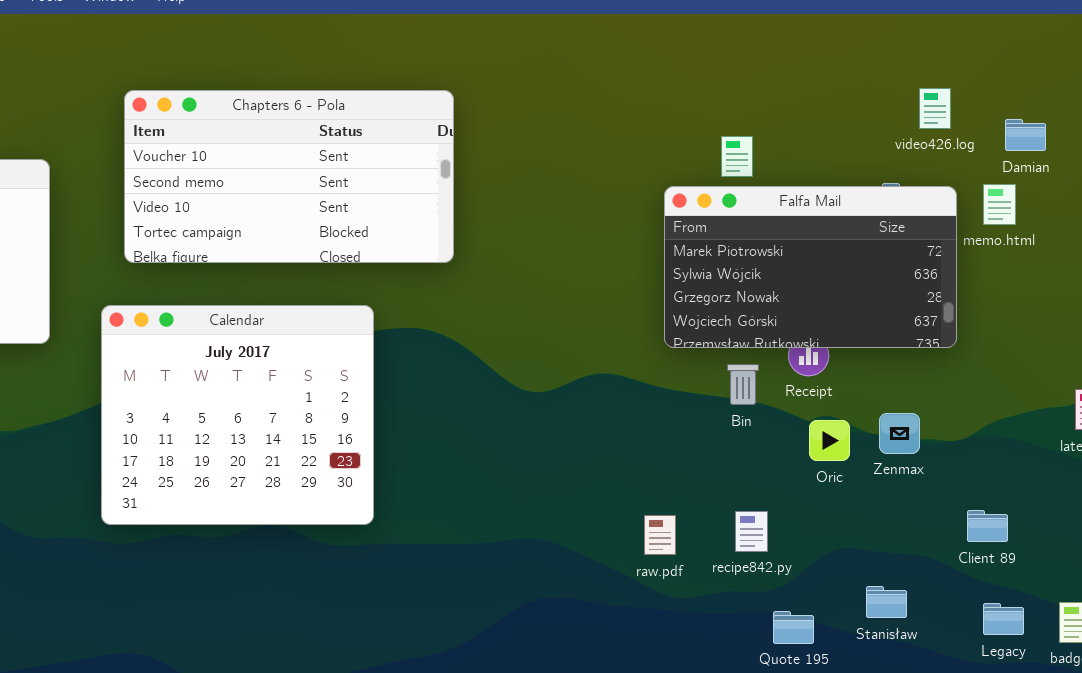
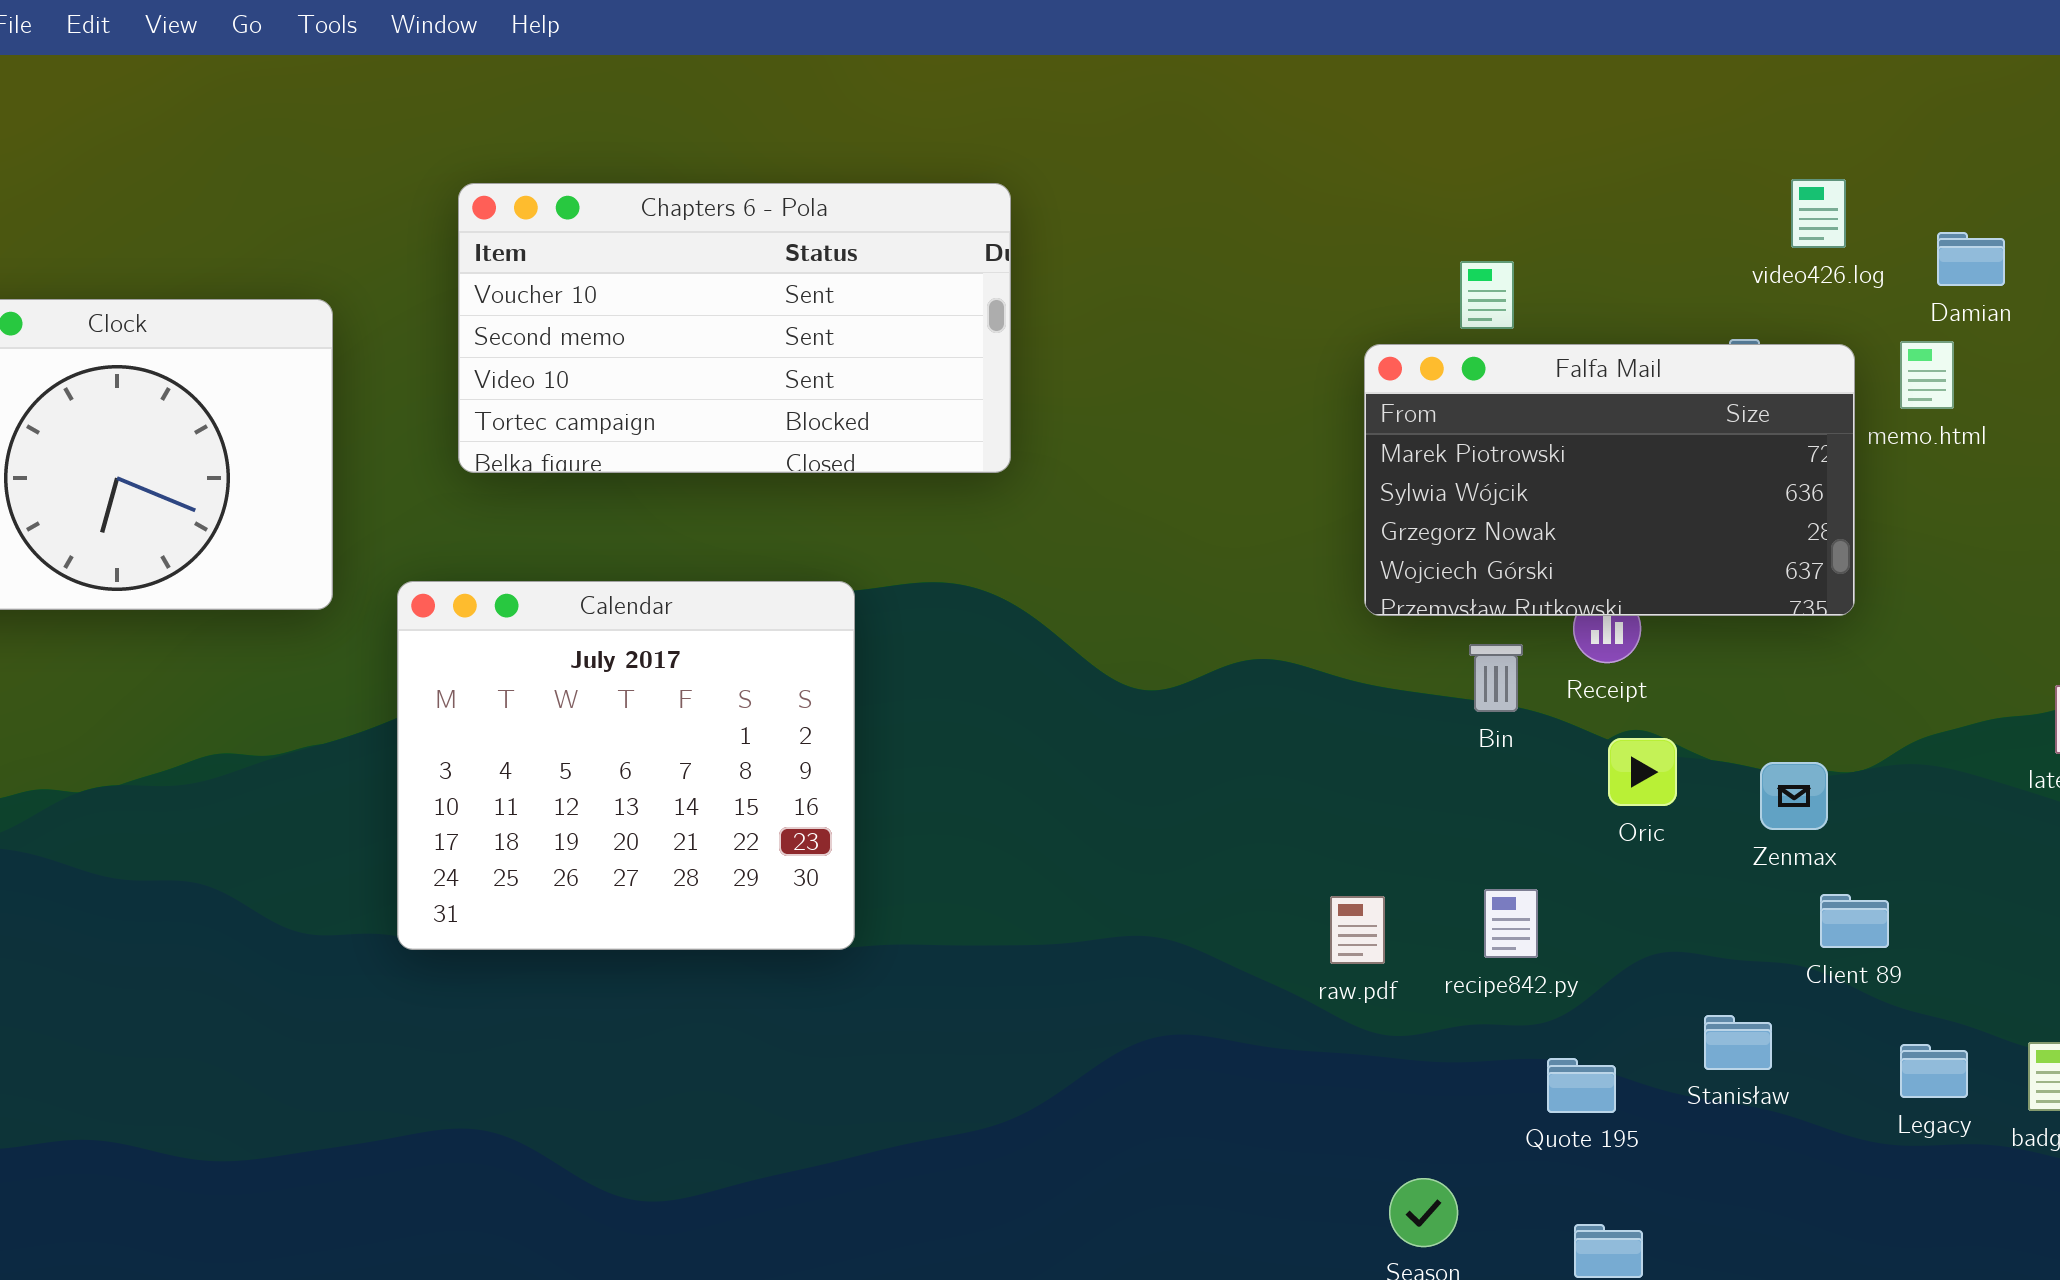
Calendar: [101,305,374,525] -> [397,581,855,950], moved
Zenmax: [879,413,920,454] -> [1760,762,1828,830], moved
Client 89: [967,510,1008,542] -> [1820,894,1889,948], moved

